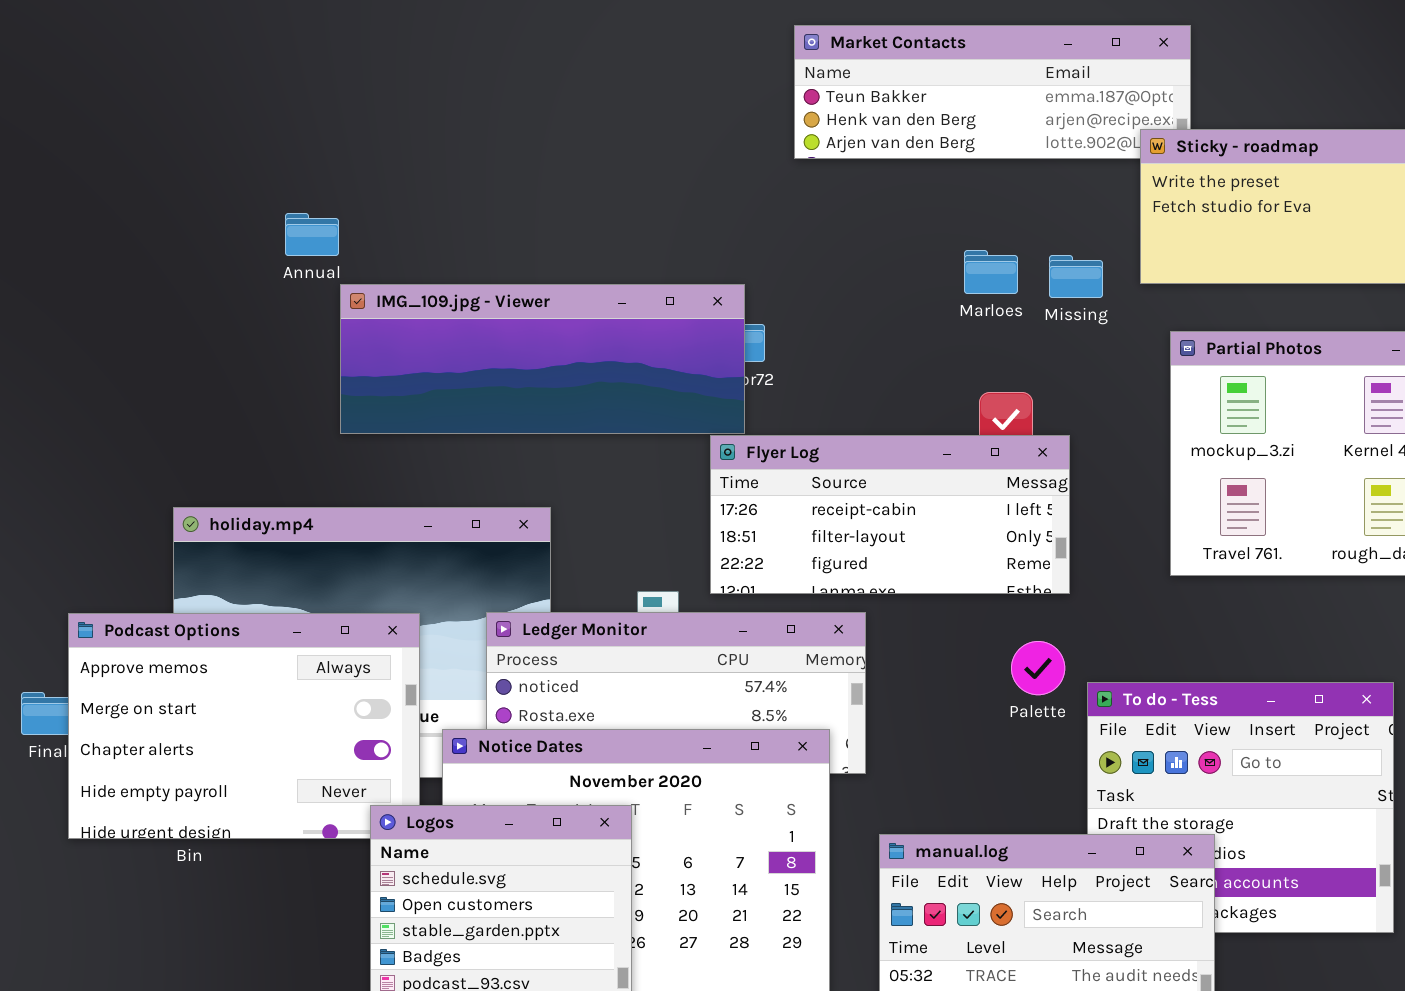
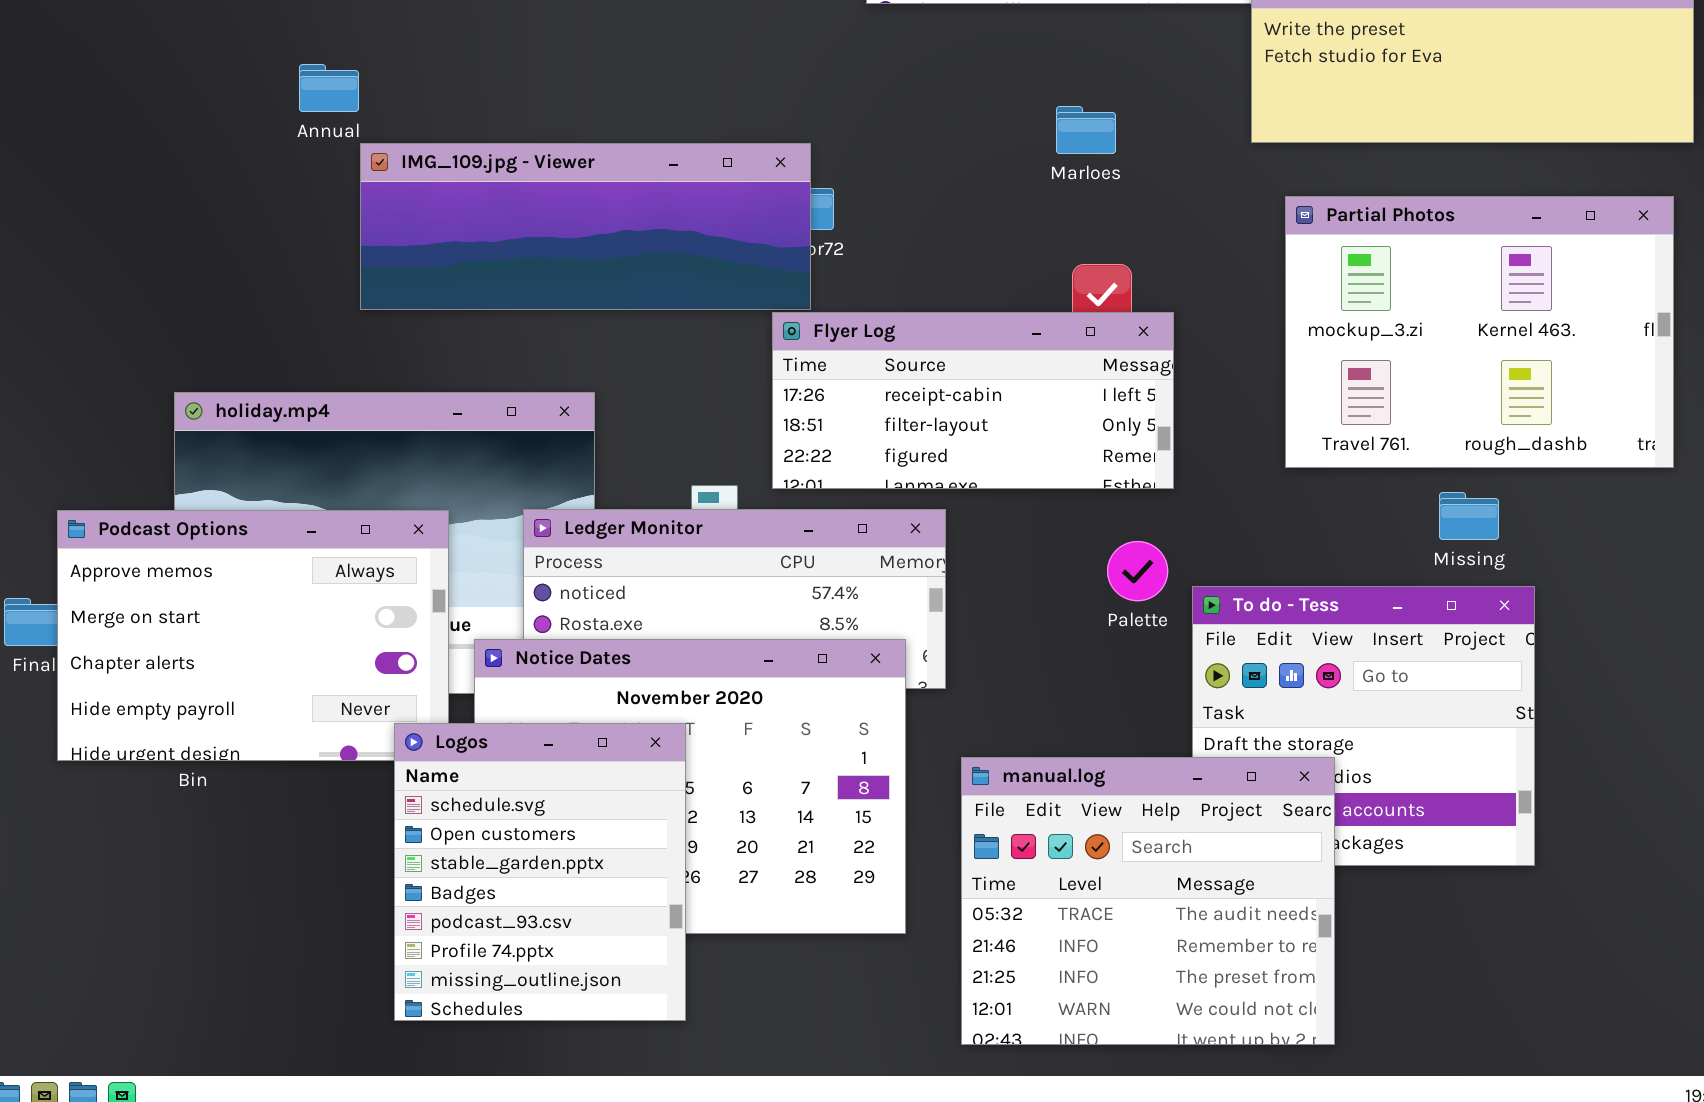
Missing: [1049,255,1103,298] -> [1439,492,1499,540], moved

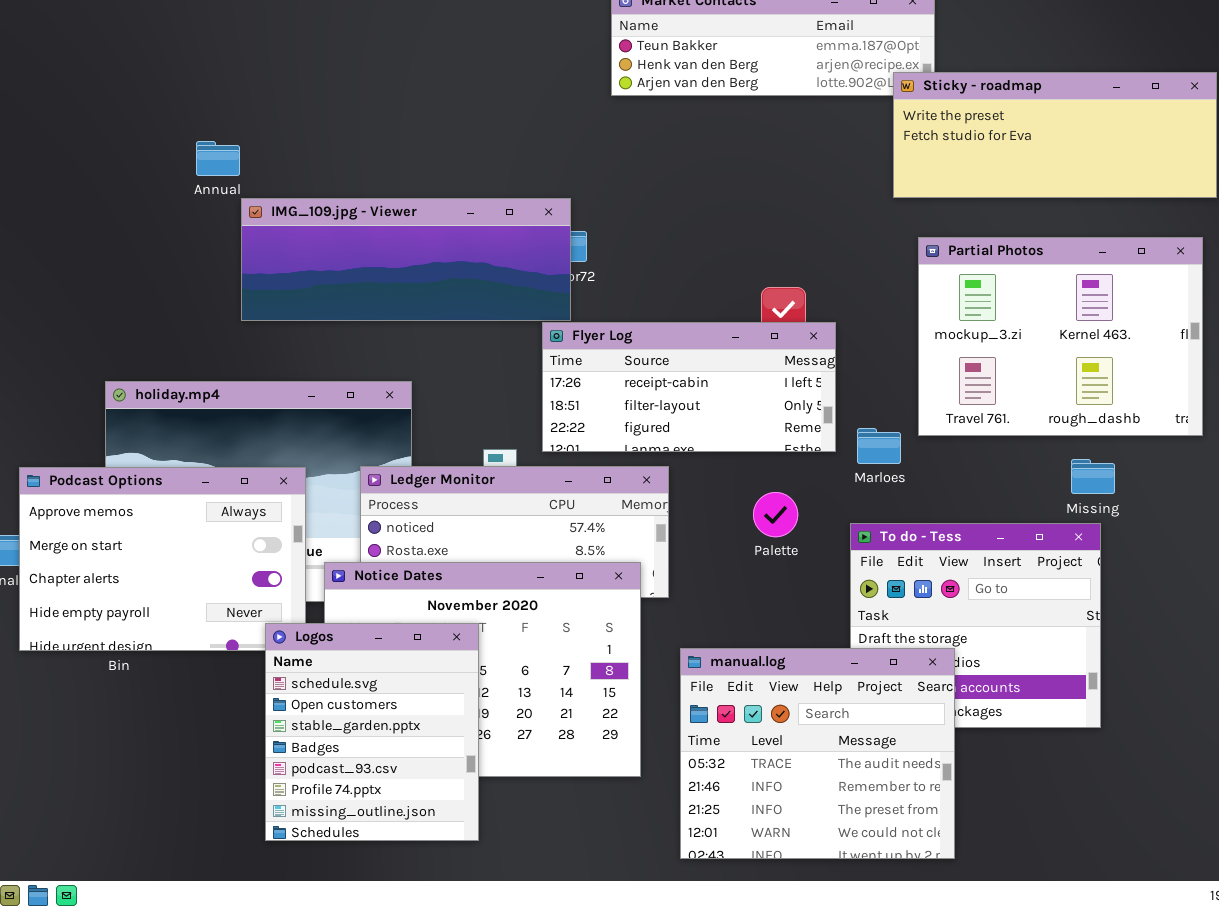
Marloes: [1056,106,1116,154] -> [857,428,901,464], moved
Missing: [1439,492,1499,540] -> [1071,459,1115,494], moved
Palette: [1107,541,1168,601] -> [753,492,798,537], moved

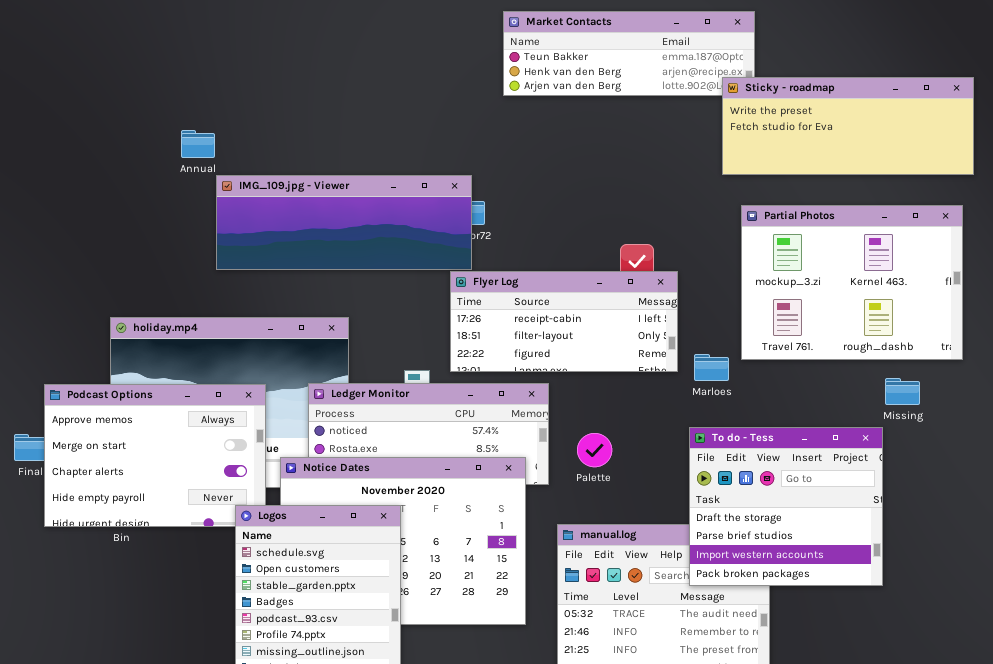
Missing: [1071,459,1115,494] -> [885,378,920,405], moved
Palette: [753,492,798,537] -> [577,433,612,467], moved
To do - Tess: [850,523,1101,728] -> [689,427,883,586], raised

